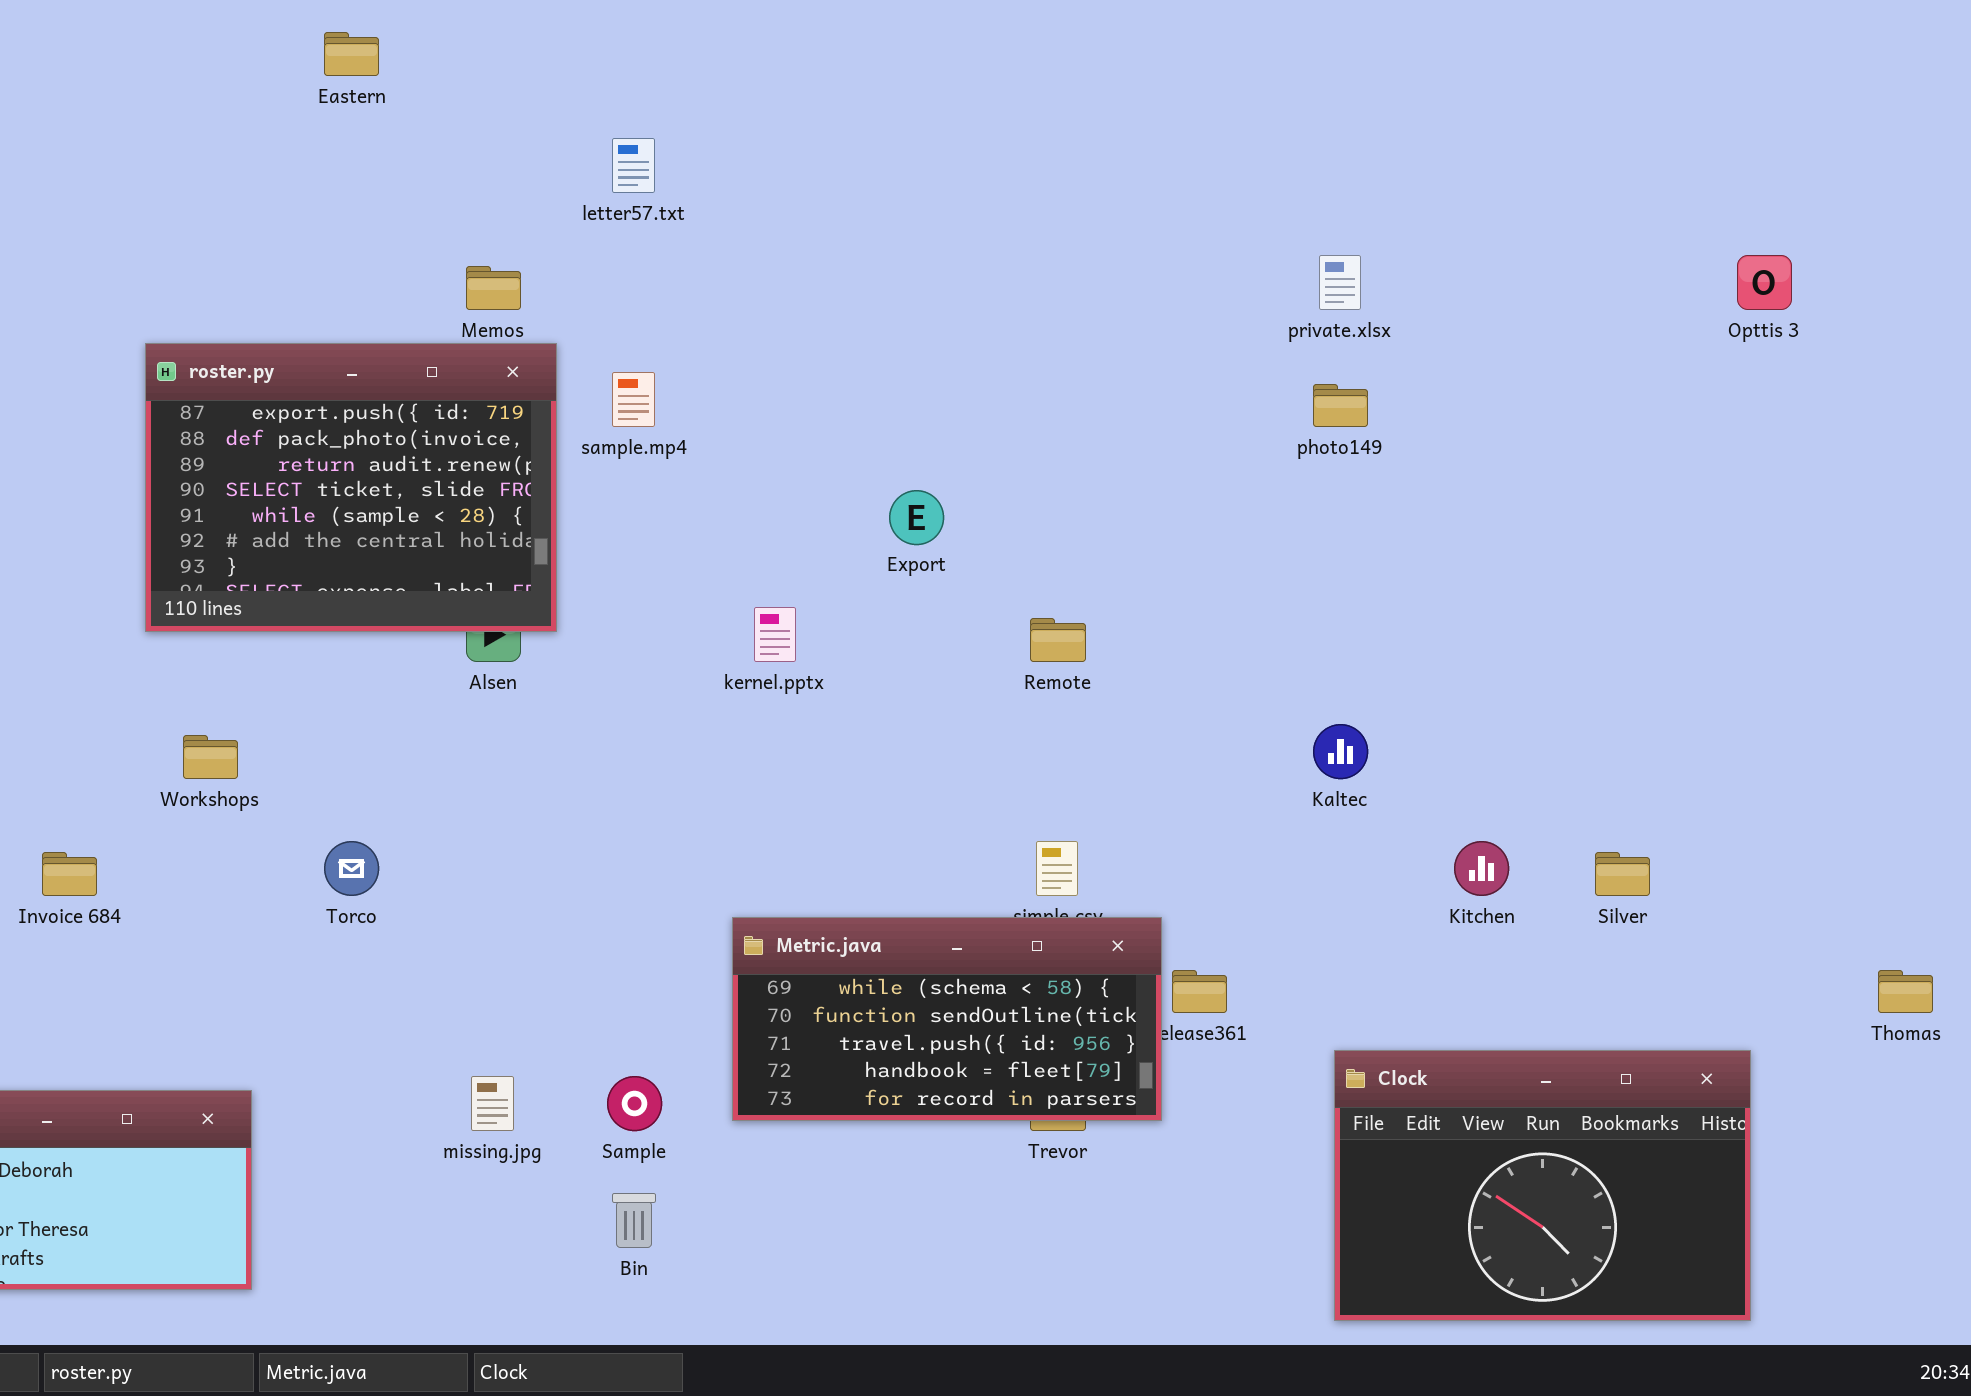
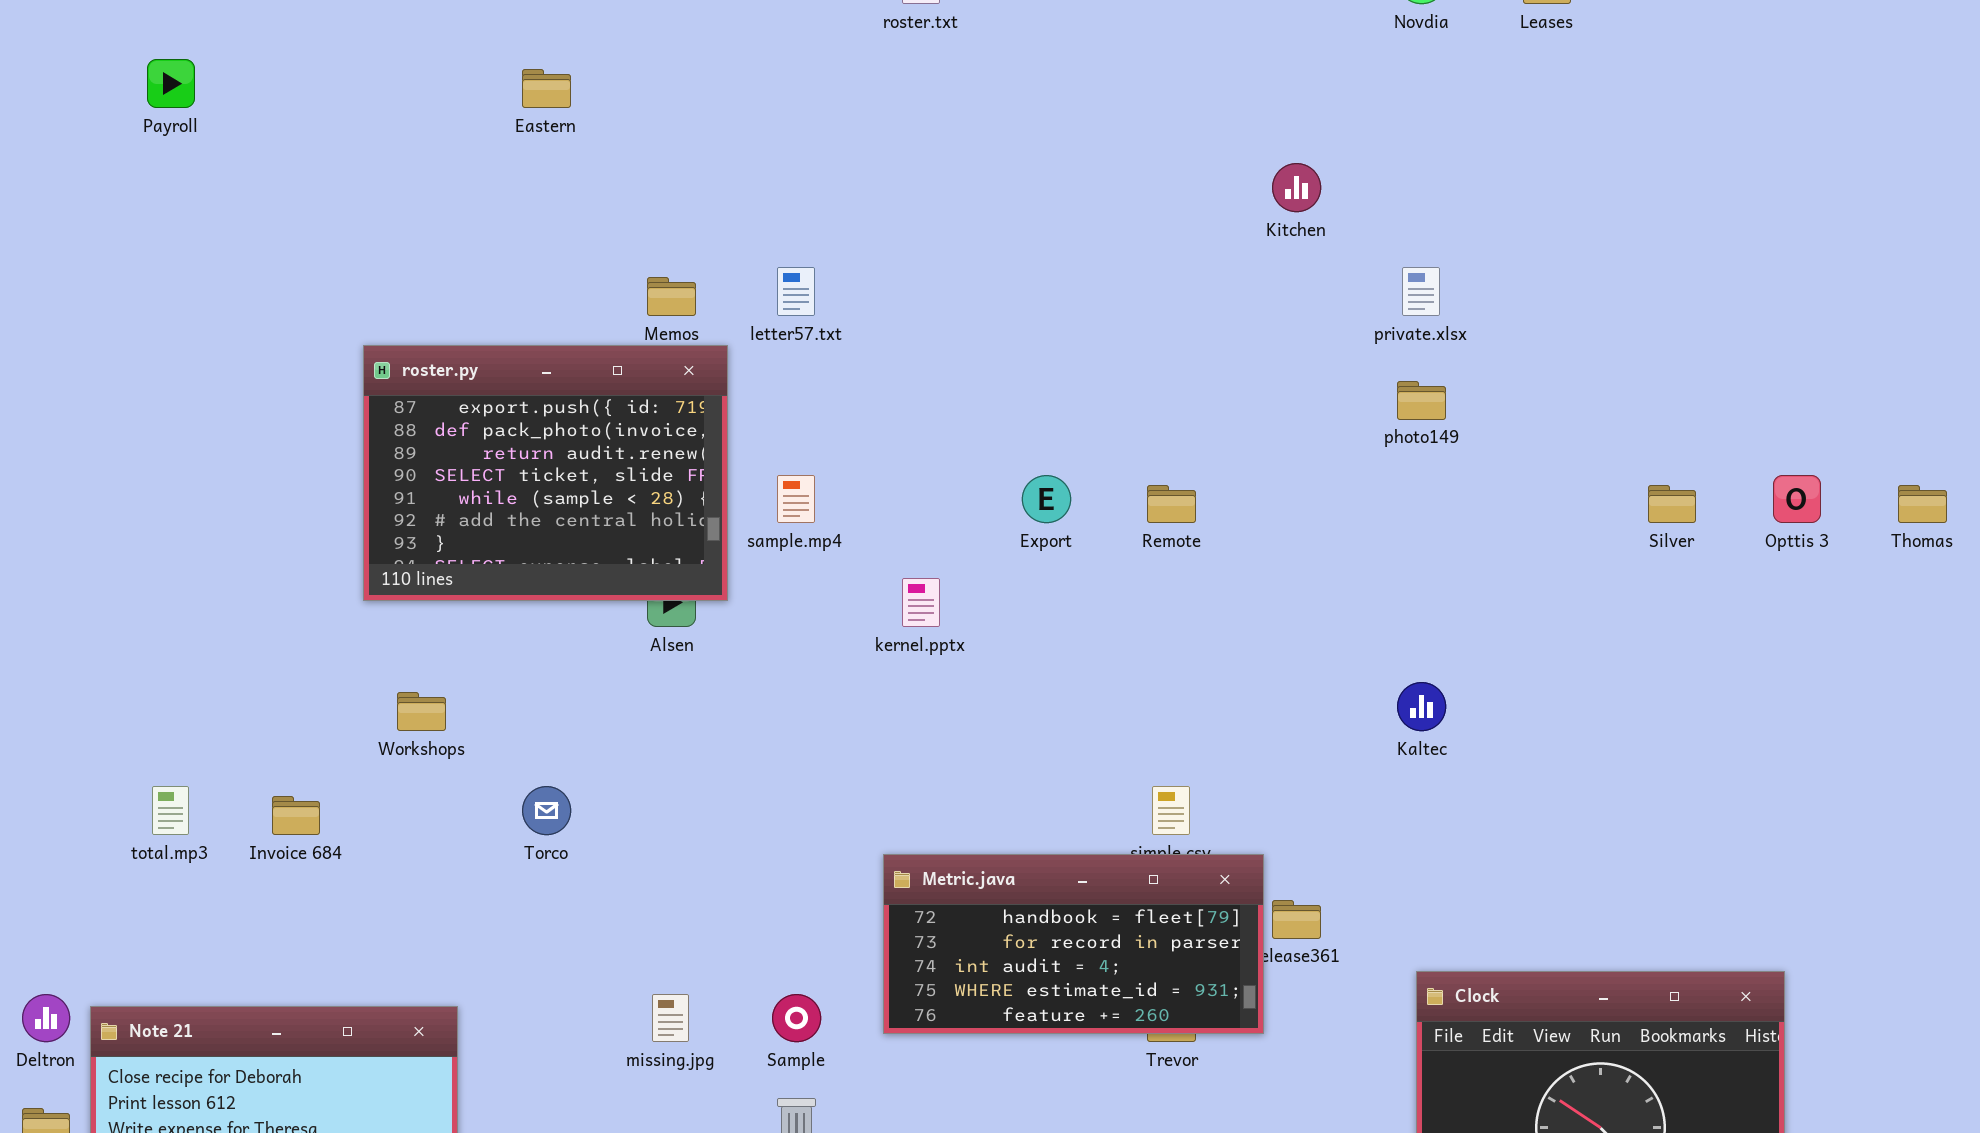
letter57.txt: [612,138,655,193] -> [777,267,815,316], moved
Opttis 3: [1737,255,1792,310] -> [1773,475,1821,523], moved
sample.mp4: [612,372,655,427] -> [777,475,815,523], moved
Remote: [1030,618,1086,662] -> [1147,485,1196,523], moved
Kitchen: [1454,841,1509,896] -> [1272,163,1321,212], moved
Silver: [1595,852,1650,896] -> [1648,485,1696,523], moved
Metric.java: [732,917,1162,1121] -> [883,854,1264,1034], scrolled down 3 rows
Thomas: [1878,970,1933,1013] -> [1898,485,1947,523], moved

